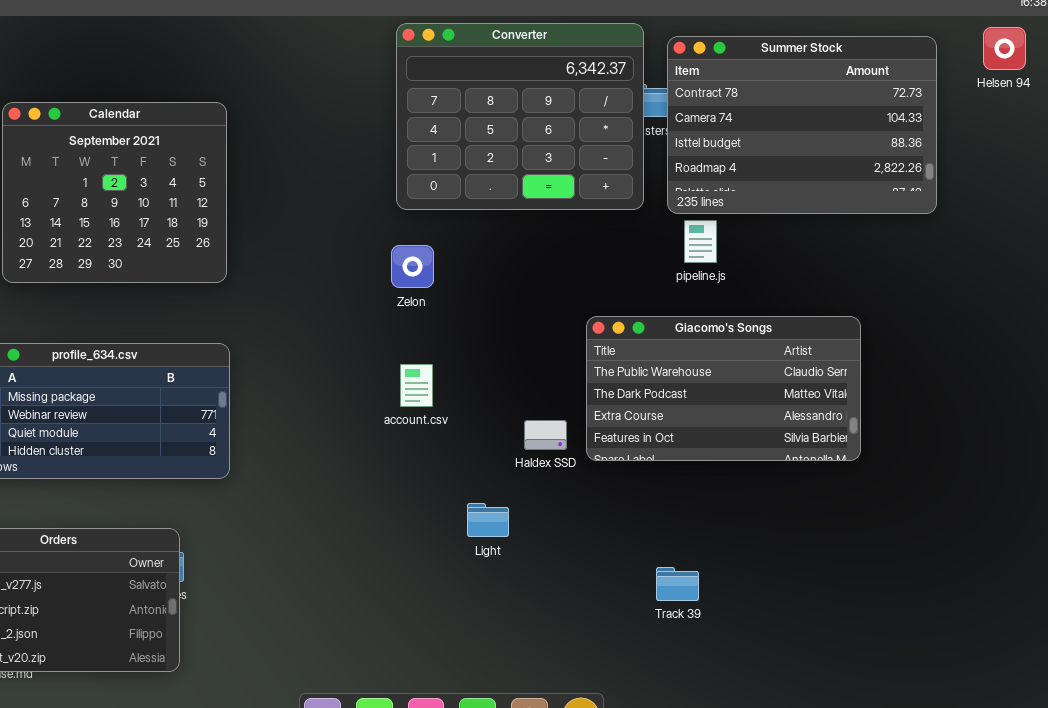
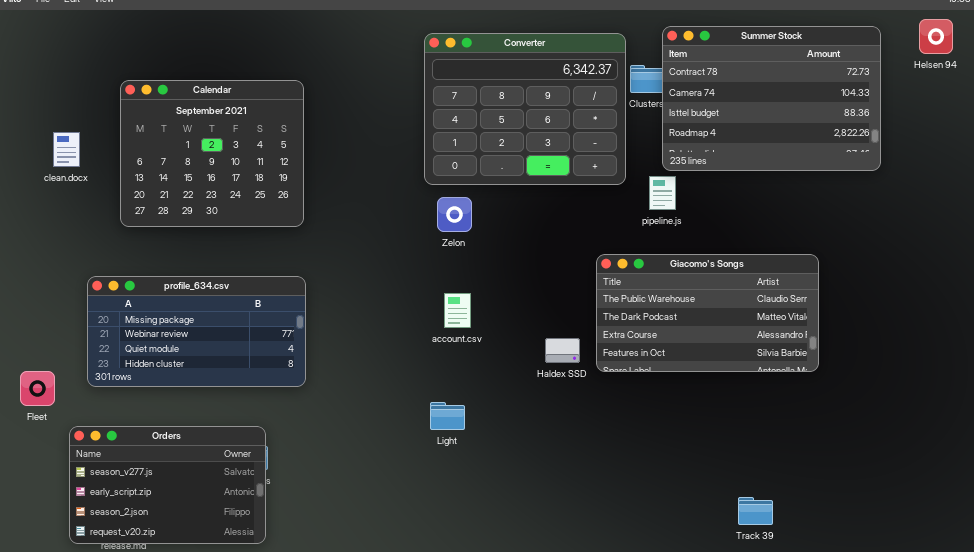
Converter: [396,23,644,210] -> [424,33,626,185], moved
pipeline.js: [684,220,717,263] -> [649,176,676,210], moved
Light: [467,503,509,537] -> [430,402,465,430], moved
Track 39: [656,567,699,601] -> [738,497,773,525], moved

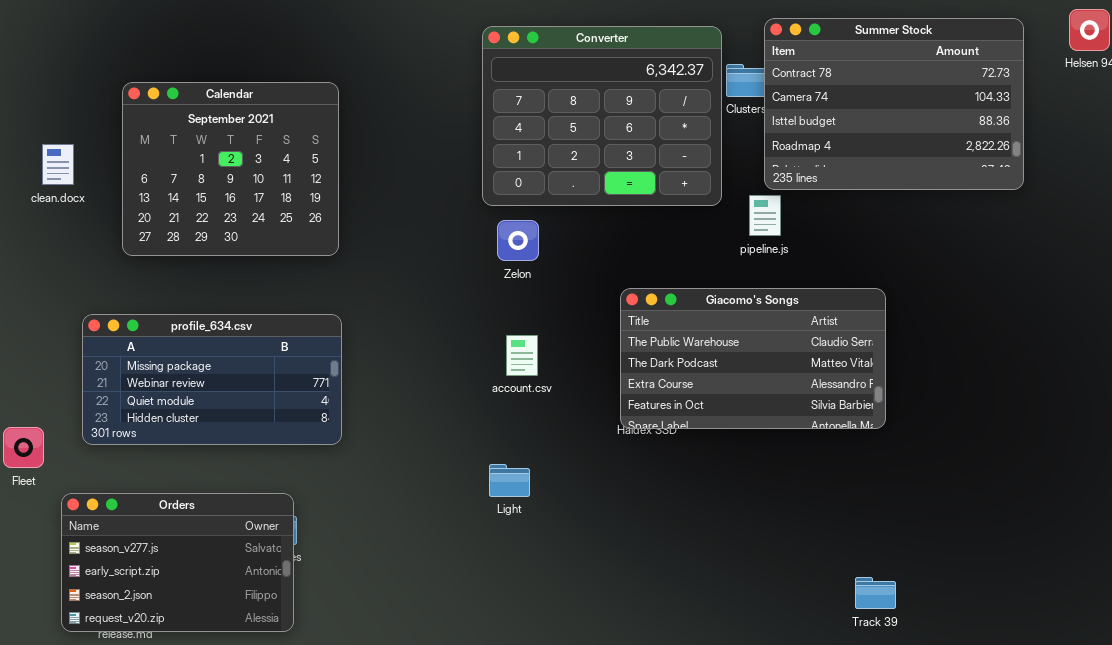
Giacomo's Songs: [596,254,819,372] -> [620,288,886,429], moved

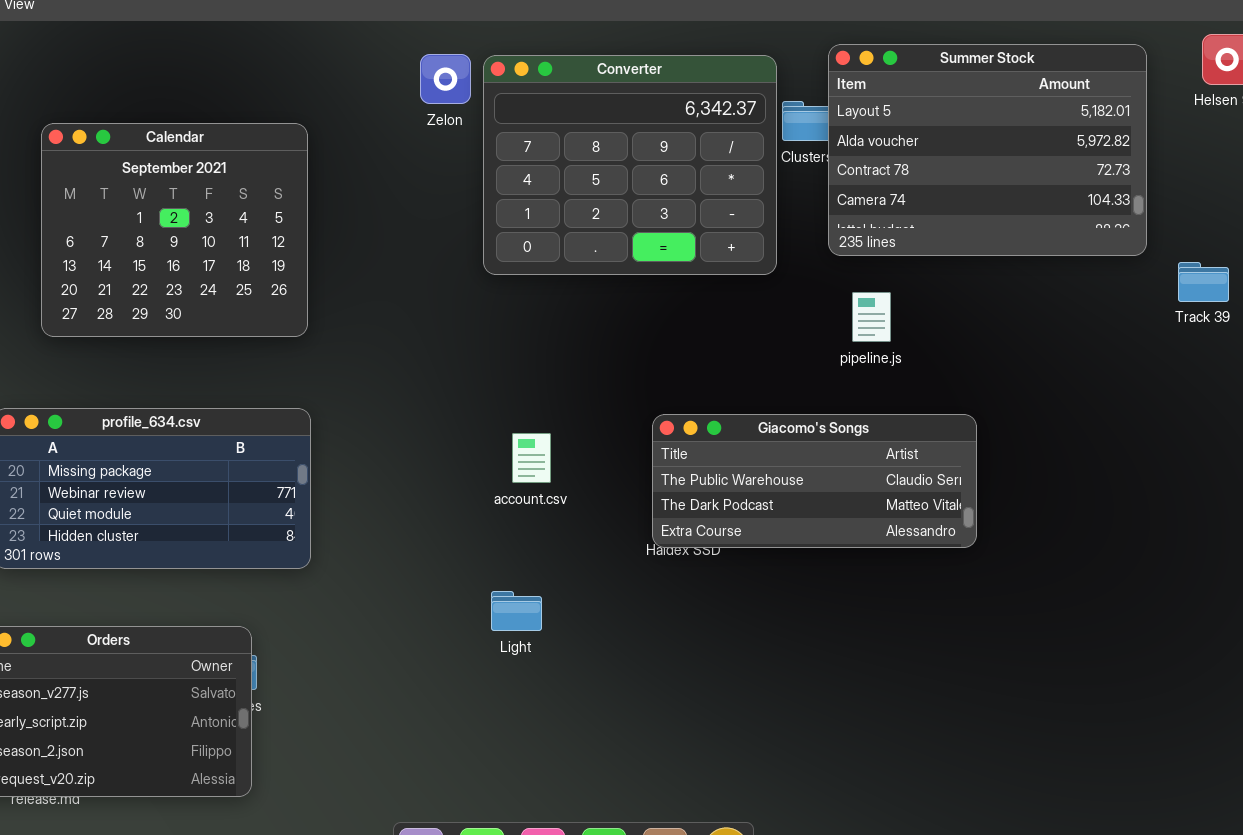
Summer Stock: [764,18,1024,190] -> [828,44,1147,256], scrolled up 2 rows
pipeline.js: [749,195,781,236] -> [852,292,891,342], moved
Zelon: [497,220,539,261] -> [420,54,471,104], moved
Giacomo's Songs: [620,288,886,429] -> [652,414,977,548], resized
Track 39: [855,577,896,609] -> [1178,262,1229,302], moved

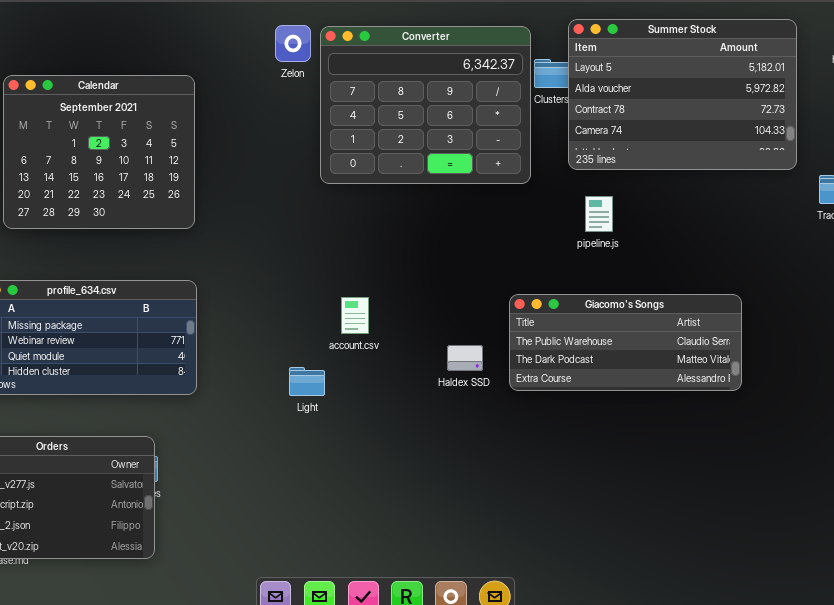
Giacomo's Songs: [652,414,977,548] -> [509,294,742,391], moved
Light: [491,591,542,631] -> [289,367,325,396], moved

